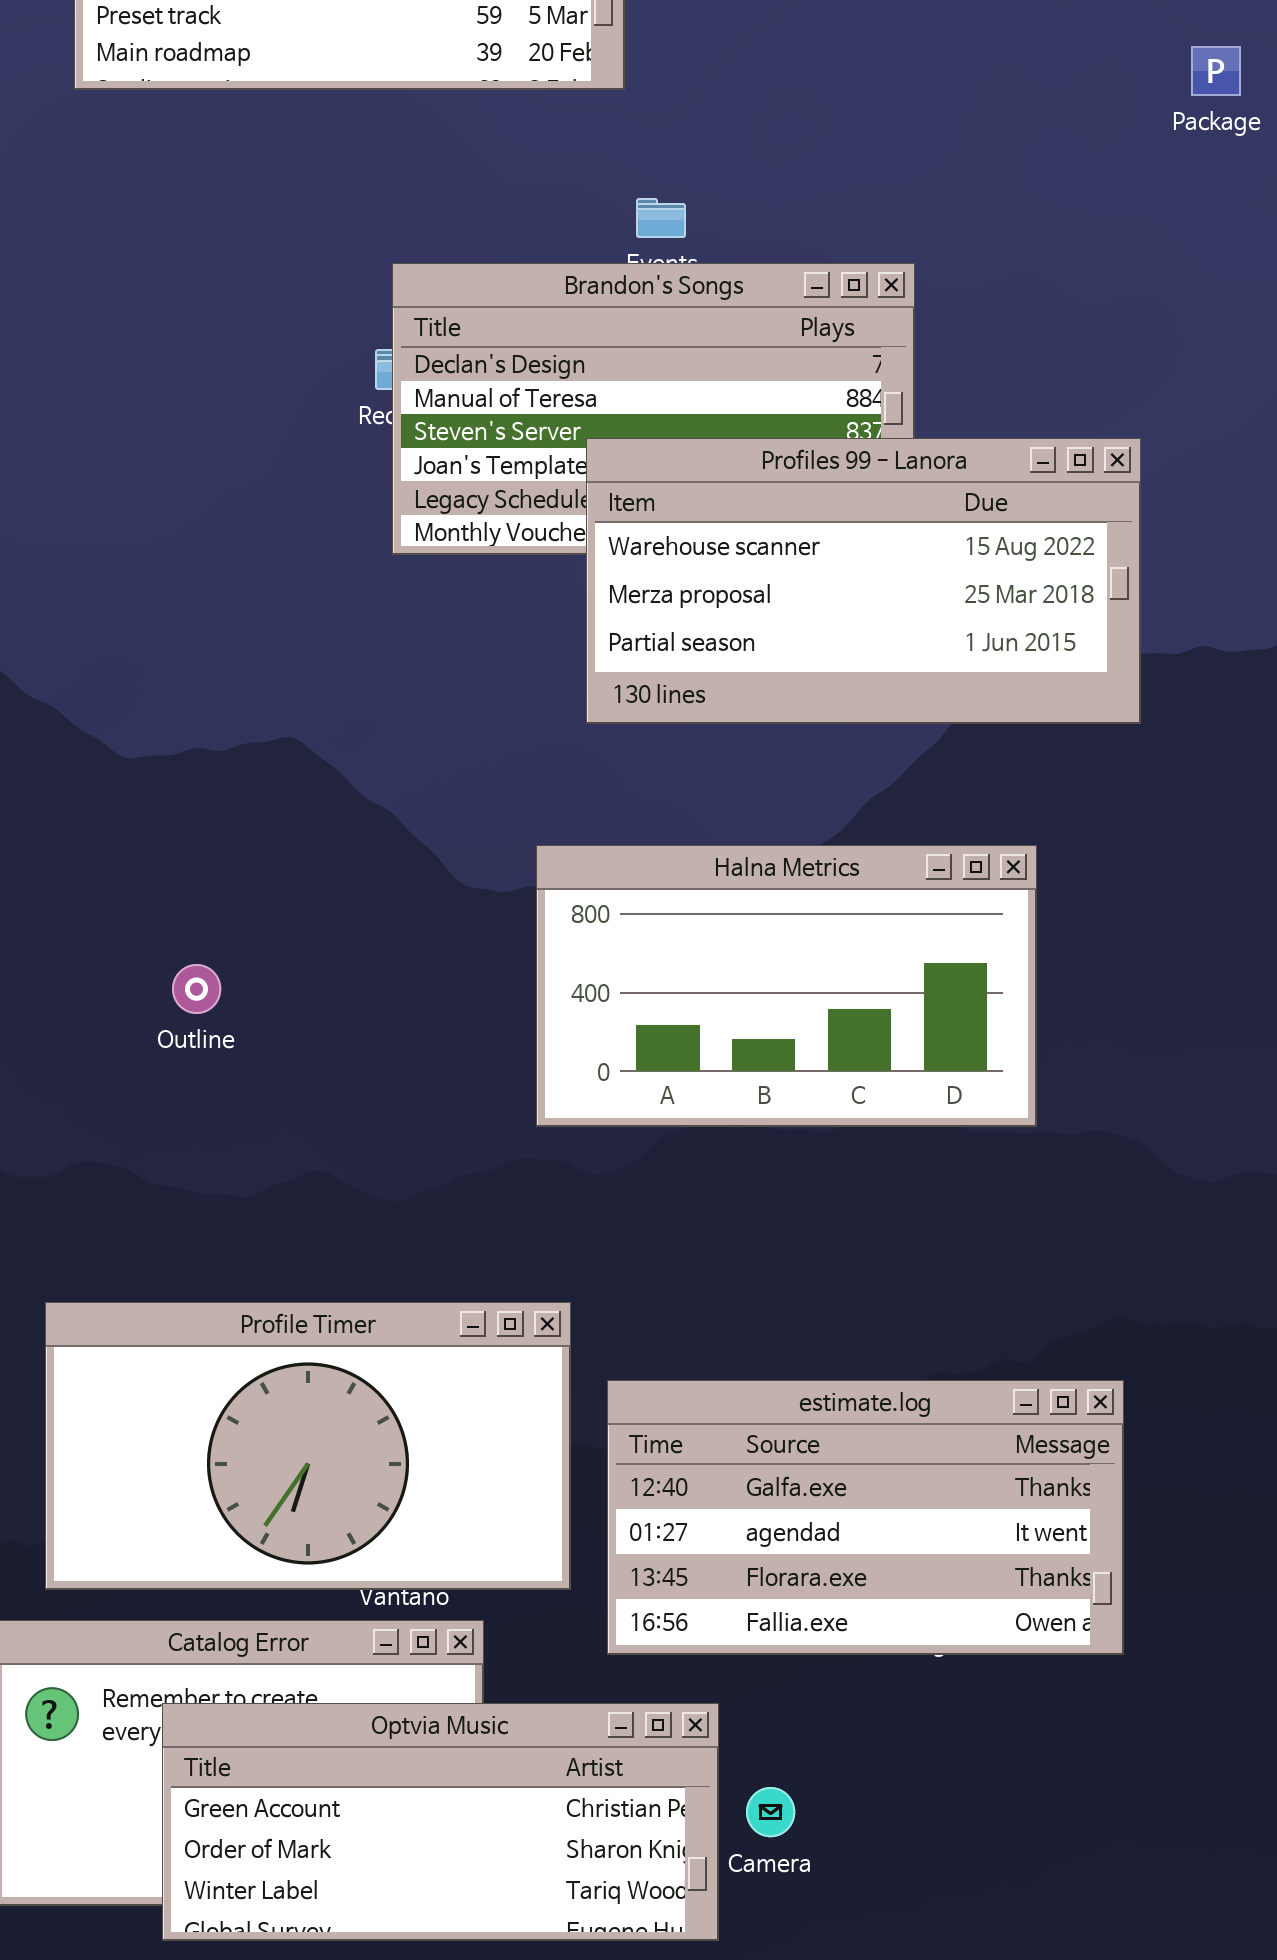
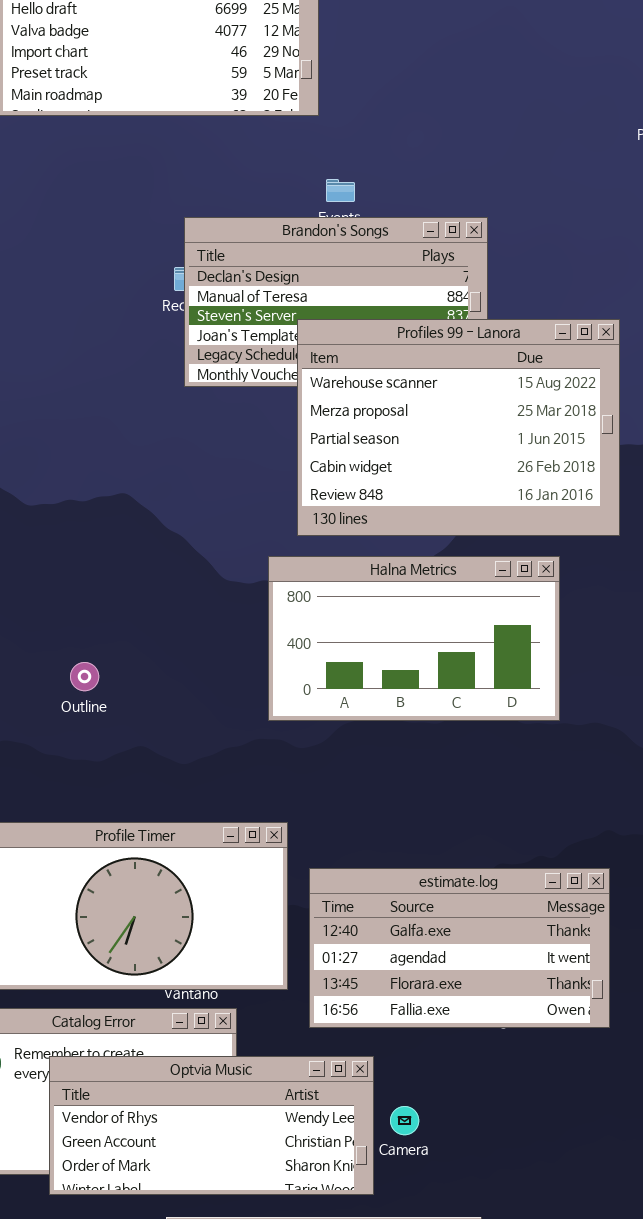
Profiles 99 - Lanora: [586,438,1141,724] -> [297,319,620,536], resized
Outline: [172,964,221,1014] -> [70,662,99,691], moved
Optvia Music: [162,1703,719,1941] -> [49,1056,374,1195], scrolled up 1 row

